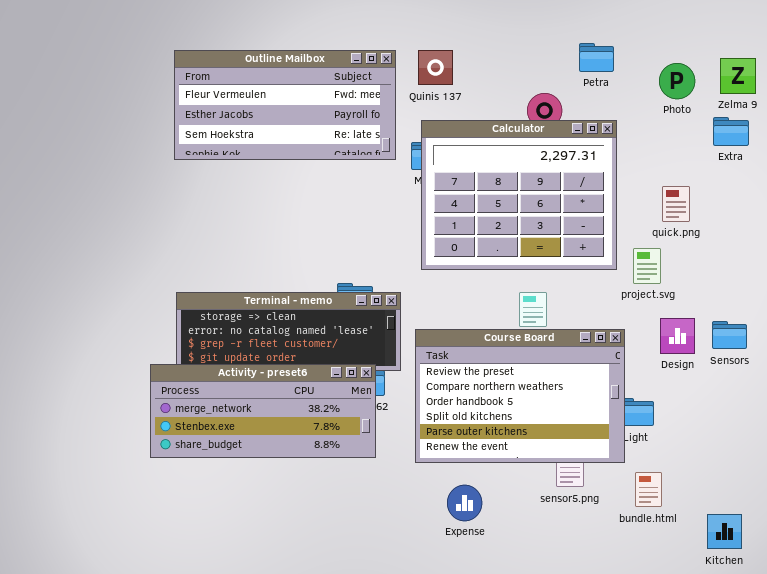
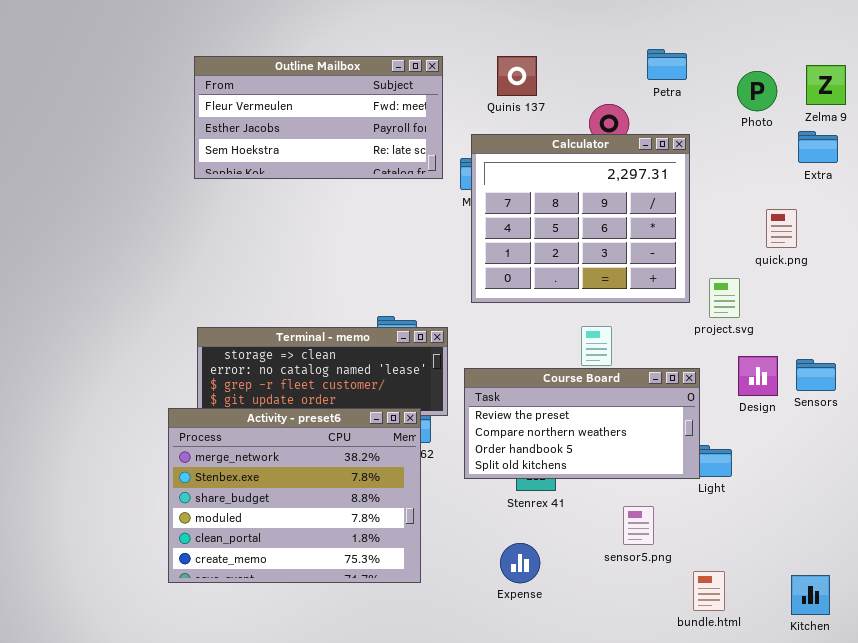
Quinis 137: [418,50,453,85] -> [497,56,537,96], moved
quick.png: [662,186,690,222] -> [766,209,797,248], moved
Course Board: [415,329,625,463] -> [464,368,700,479], resized
Activity - preset6: [150,364,376,458] -> [168,408,421,583], resized
bundle.html: [635,472,662,507] -> [693,571,725,611], moved

